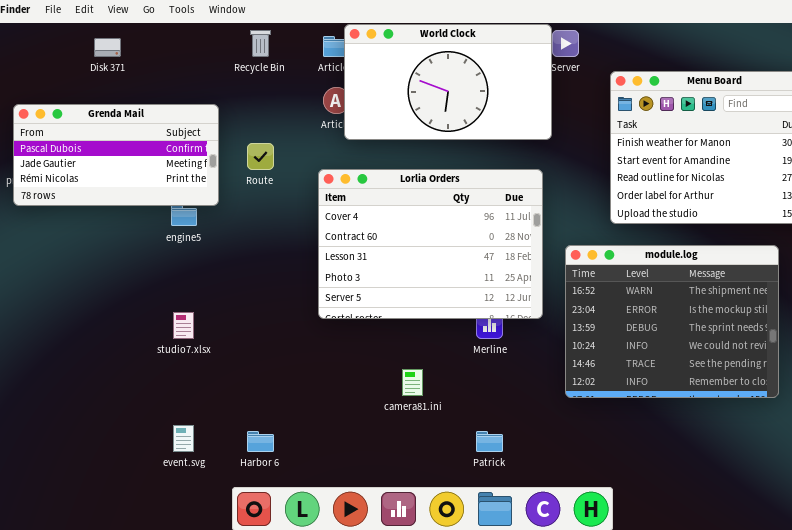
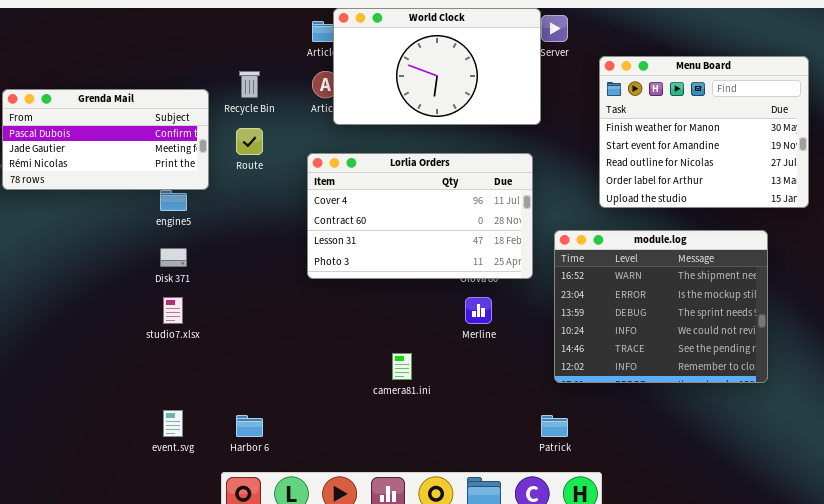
Recycle Bin: [250,30,271,57] -> [239,71,260,98], moved
Disk 371: [94,38,121,57] -> [160,248,187,267], moved
Lorlia Orders: [318,169,543,319] -> [307,153,533,279], resized
Patrick: [476,431,503,452] -> [541,415,568,437], moved

